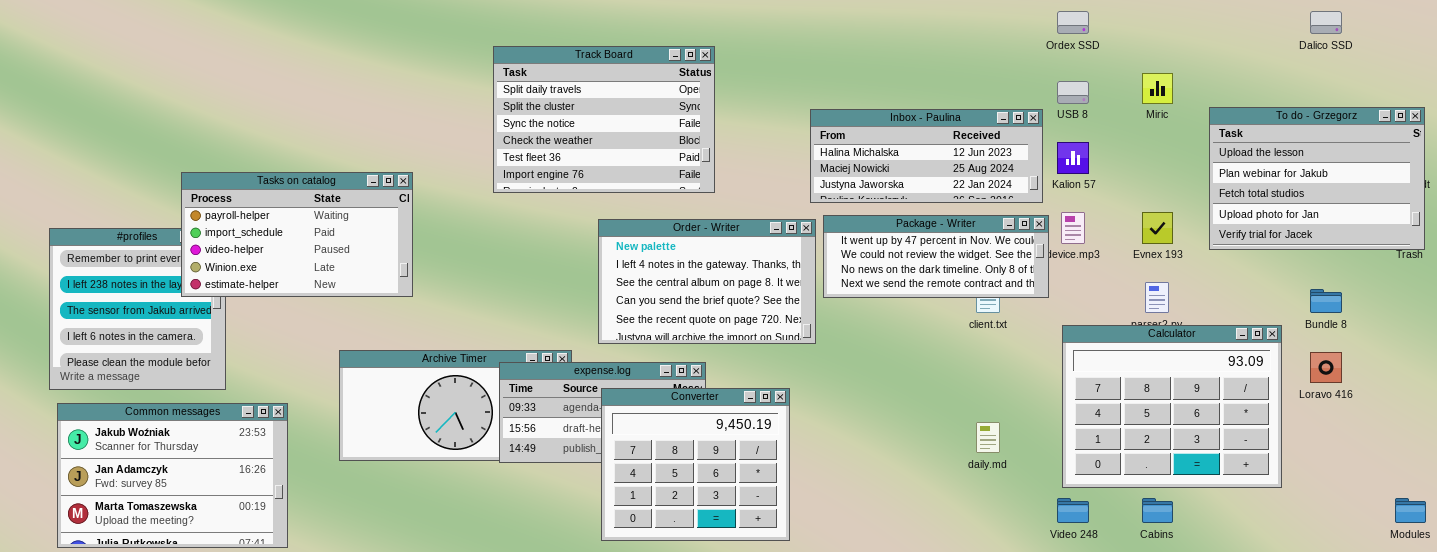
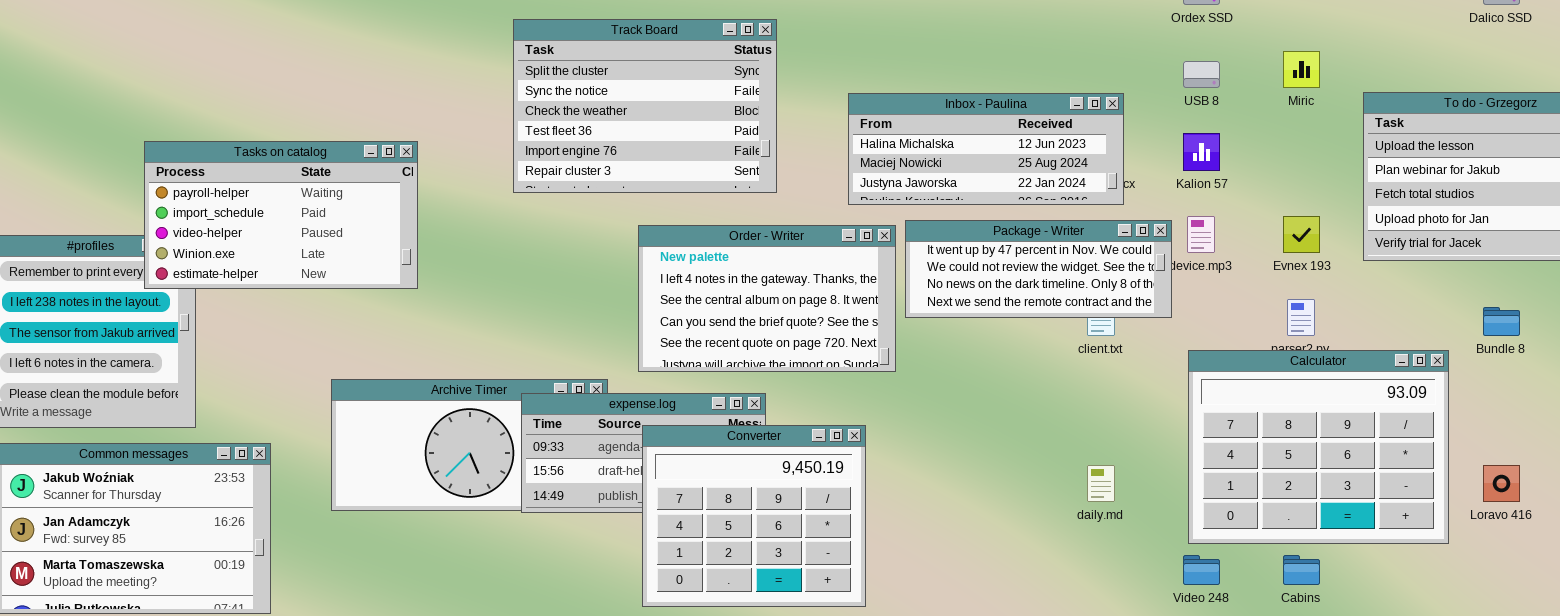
Track Board: [493,46,715,193] -> [513,19,777,193], scrolled down 1 row
Inbox - Paulina: [810,109,1043,203] -> [848,93,1124,205], moved
Tasks on catalog: [181,172,413,297] -> [144,141,418,289], moved
Loravo 416: [1310,352,1342,383] -> [1483,465,1520,502], moved

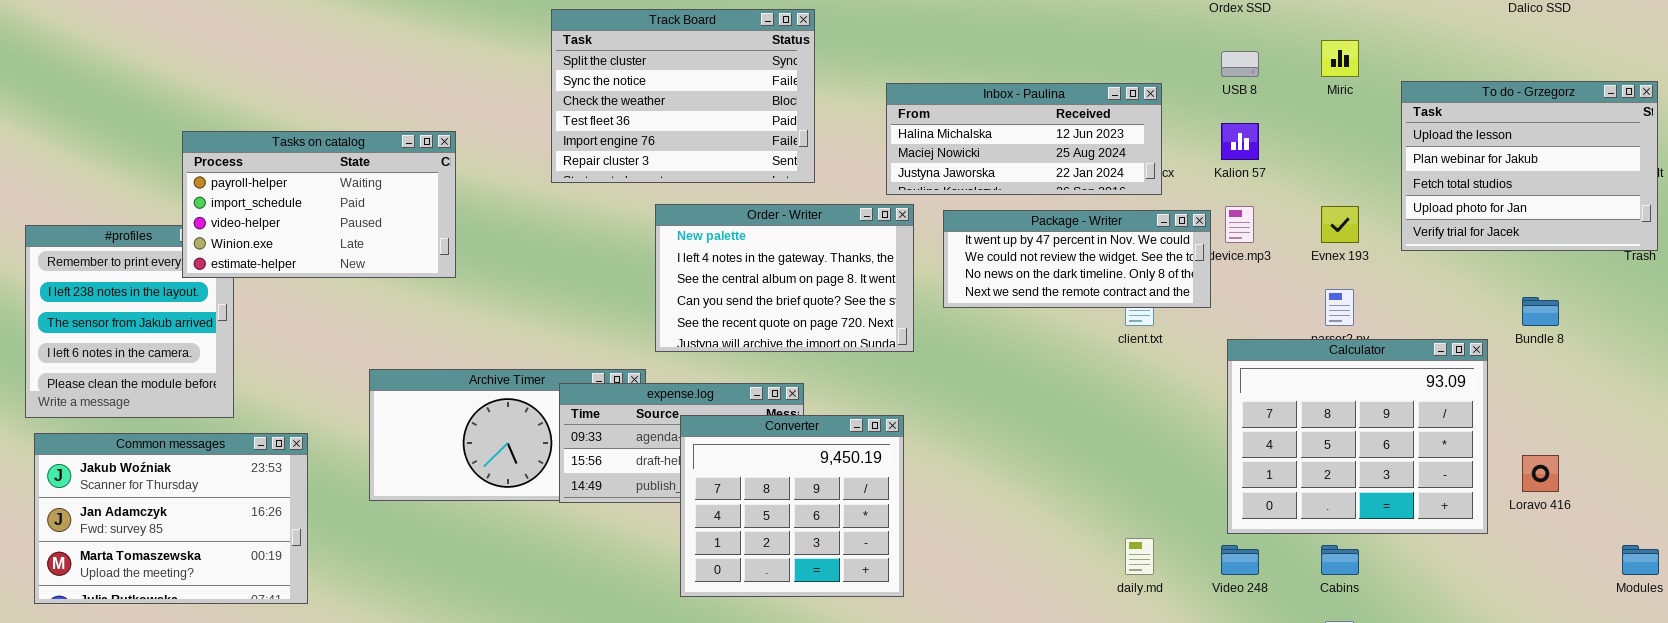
Order - Writer: [638,225,896,372] -> [655,204,914,352], moved
daily.md: [1087,465,1115,502] -> [1125,538,1154,575], moved

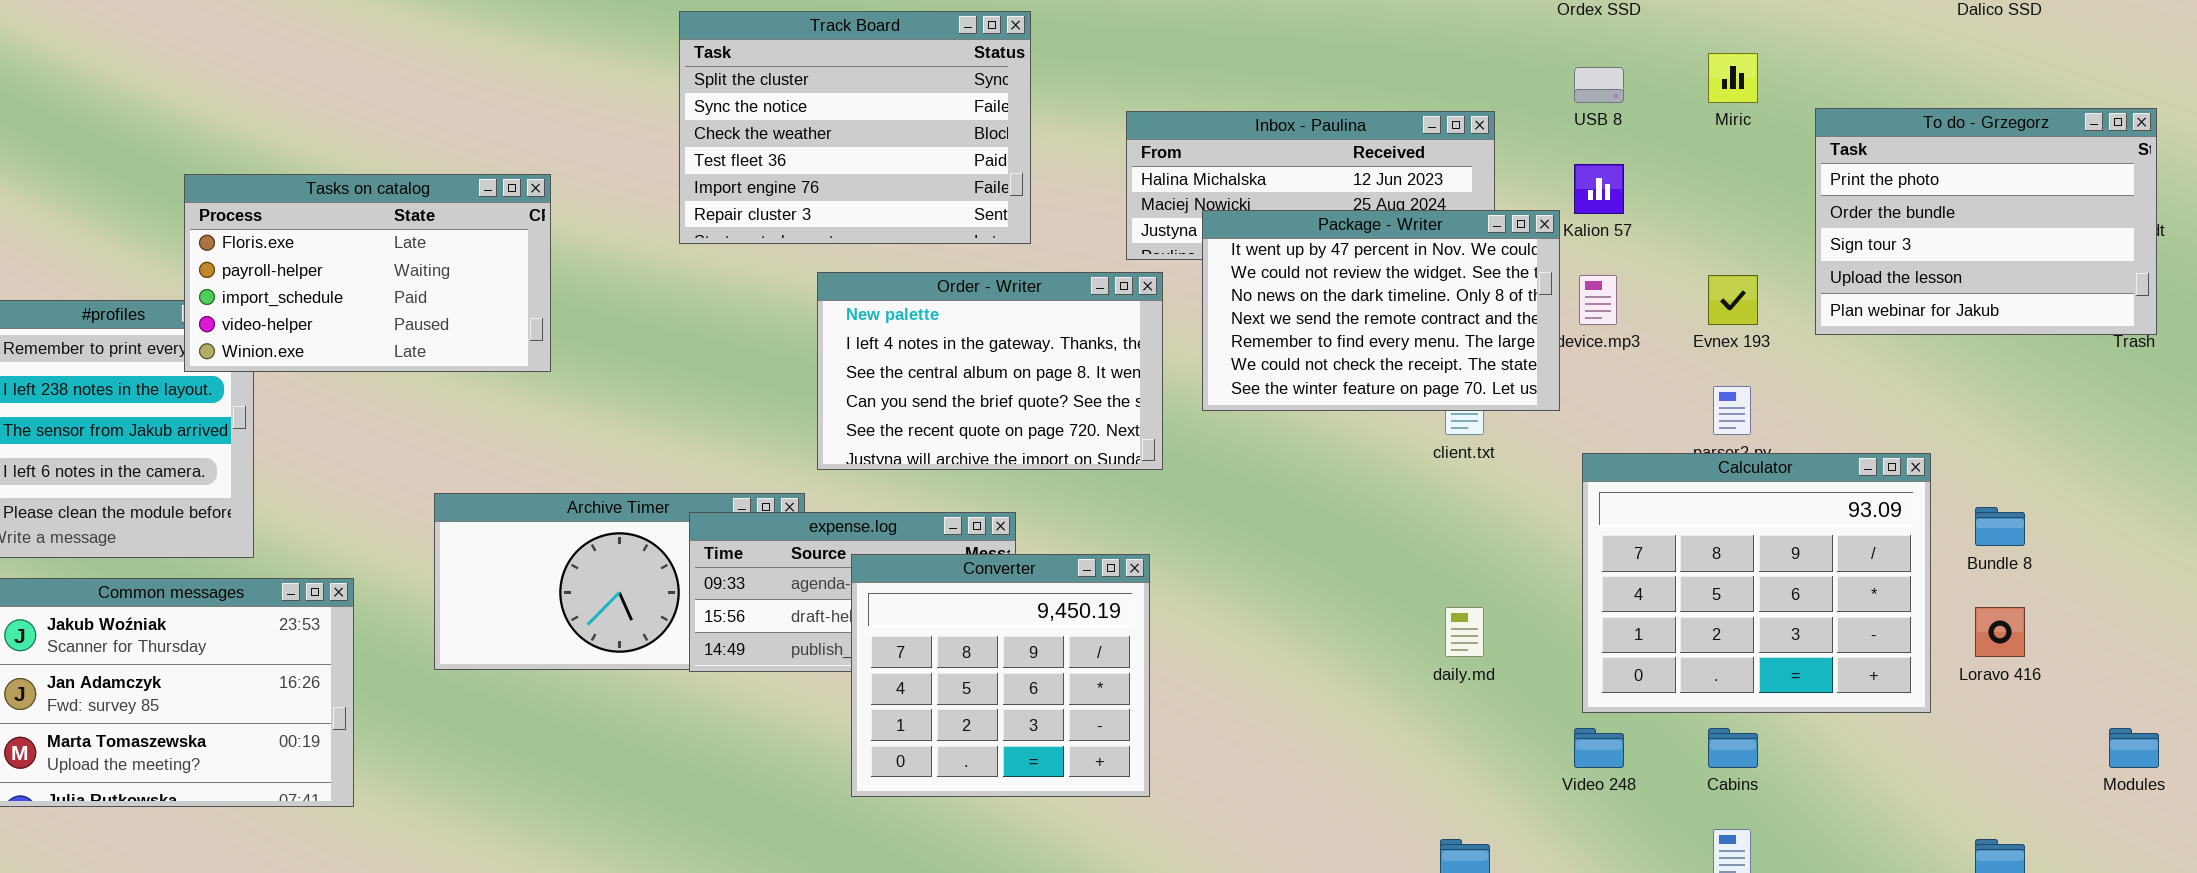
To do - Grzegorz: [1401,81,1658,251] -> [1815,108,2157,335], scrolled up 3 rows
Tasks on catalog: [182,131,456,278] -> [184,174,551,372], scrolled up 1 row
Package - Writer: [943,210,1211,308] -> [1202,210,1560,411], resized
Bundle 8: [1522,297,1559,326] -> [1975,507,2025,546], moved
daily.md: [1125,538,1154,575] -> [1445,607,1484,657], moved

